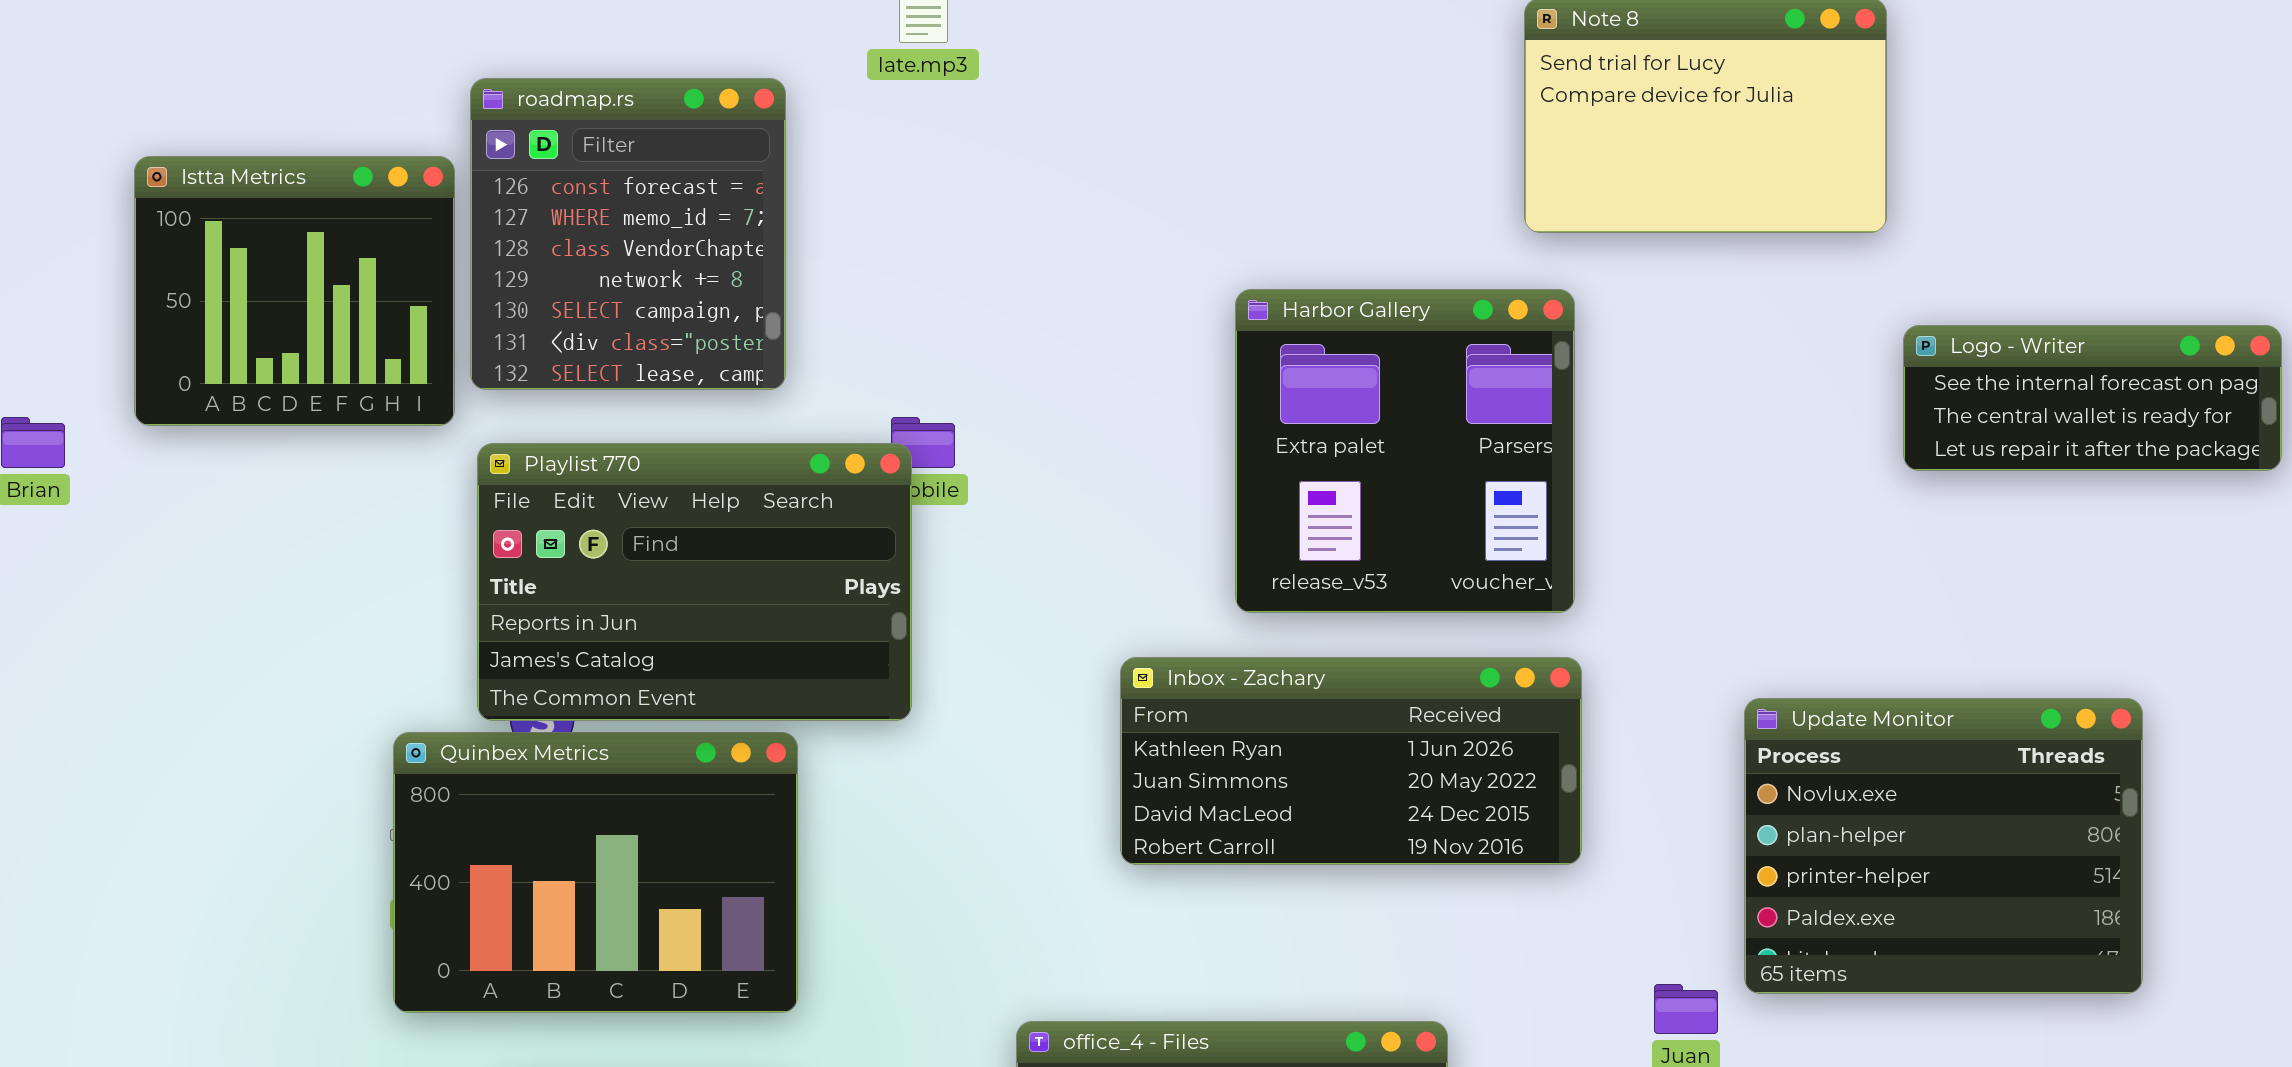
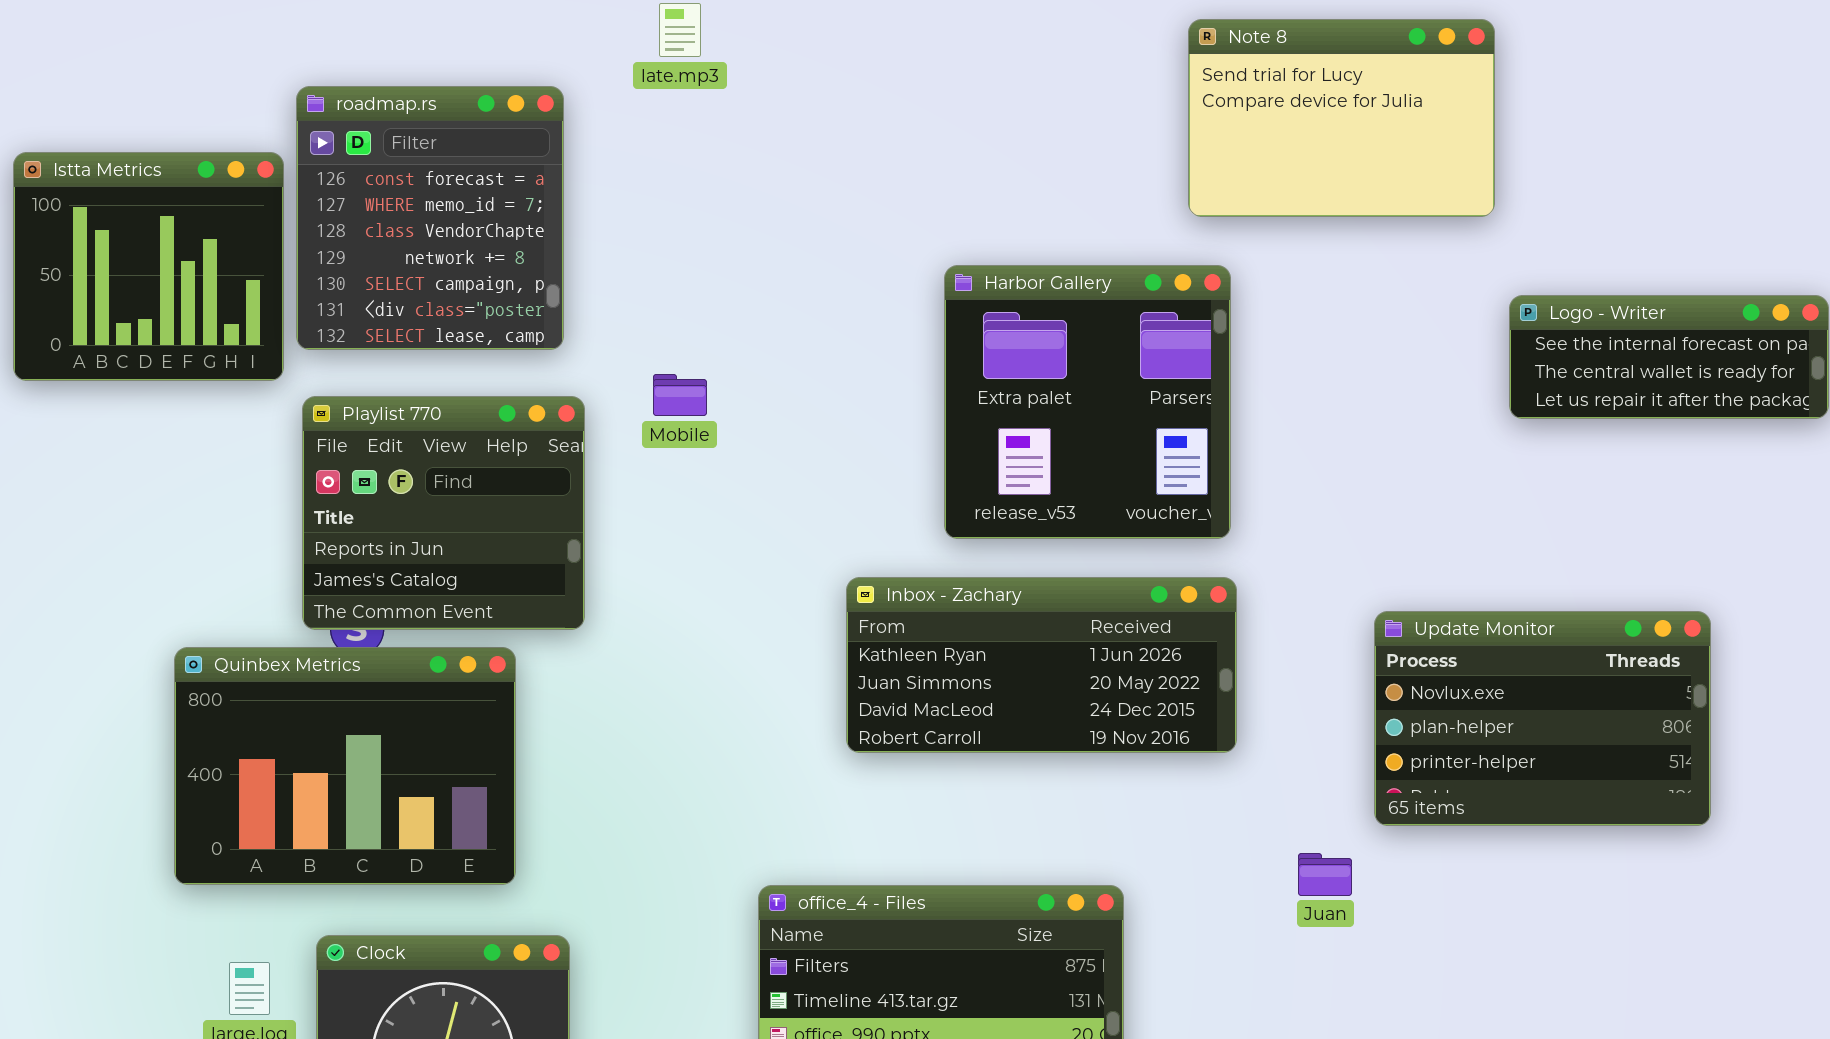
Playlist 770: [477,443,912,721] -> [302,396,585,630], resized
Update Monitor: [1744,698,2143,994] -> [1374,611,1711,826], resized
Quinbex Metrics: [393,732,798,1013] -> [174,647,516,885], moved

